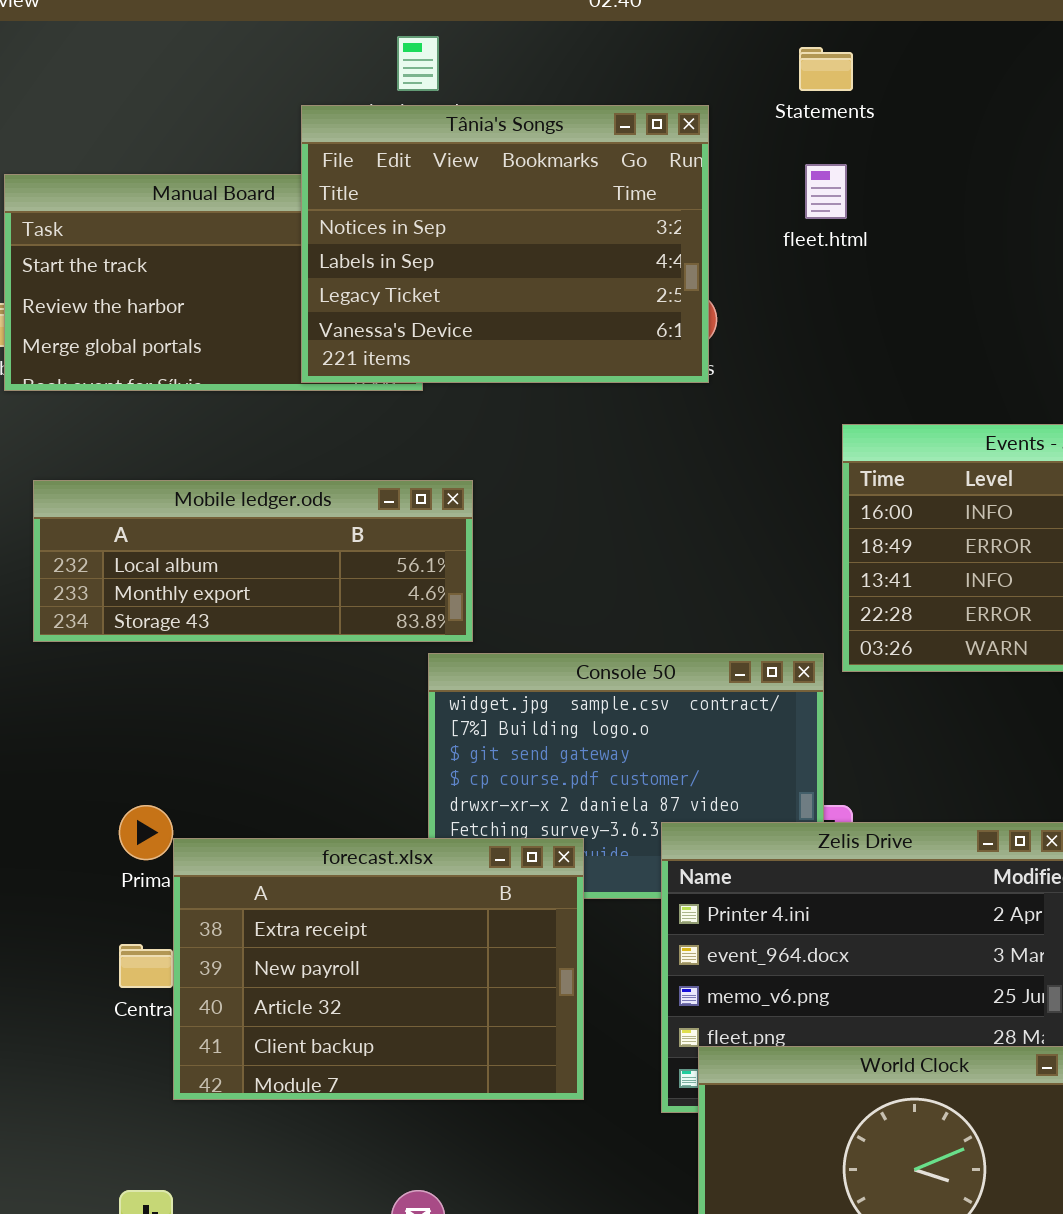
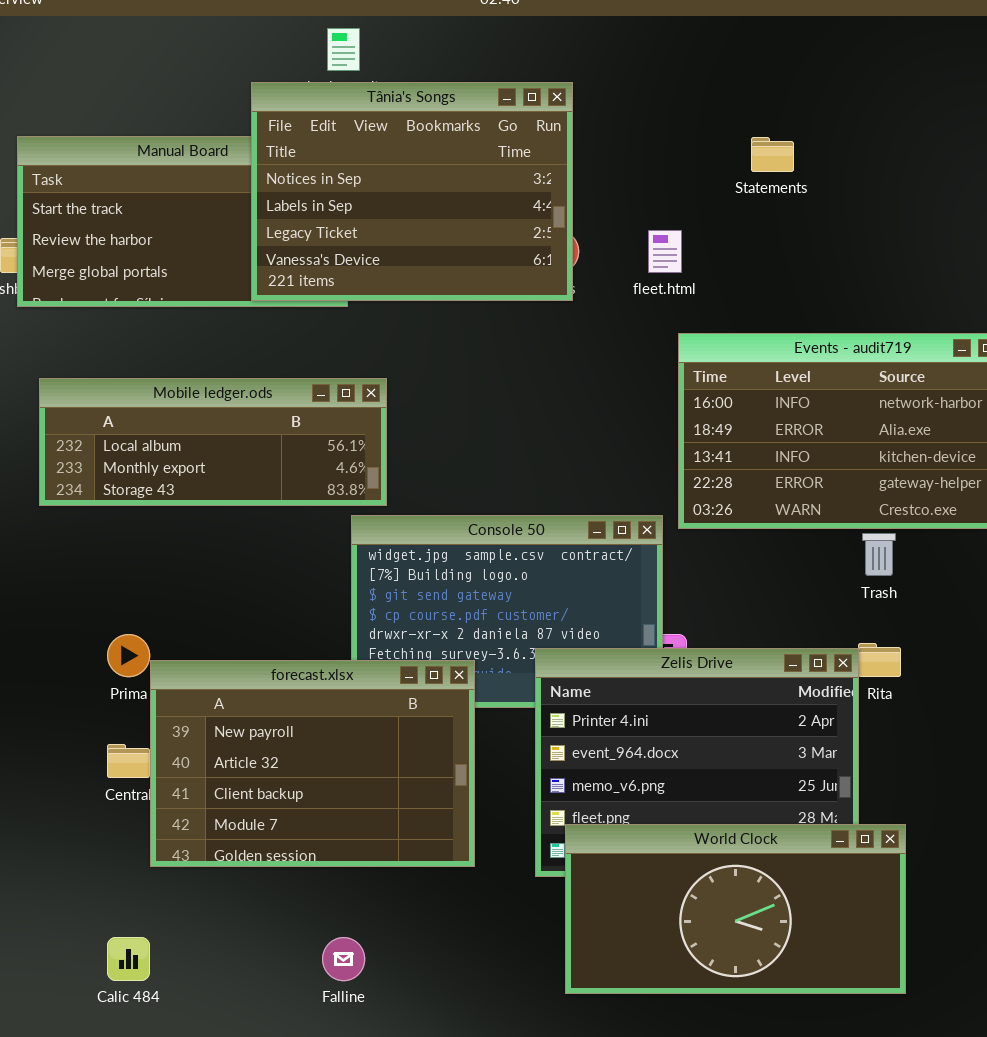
Statements: [799,47,853,91] -> [751,137,794,172], moved
fleet.html: [805,164,847,219] -> [648,230,682,273], moved
forecast.xlsx: [173,838,584,1100] -> [150,660,475,867], scrolled down 1 row

